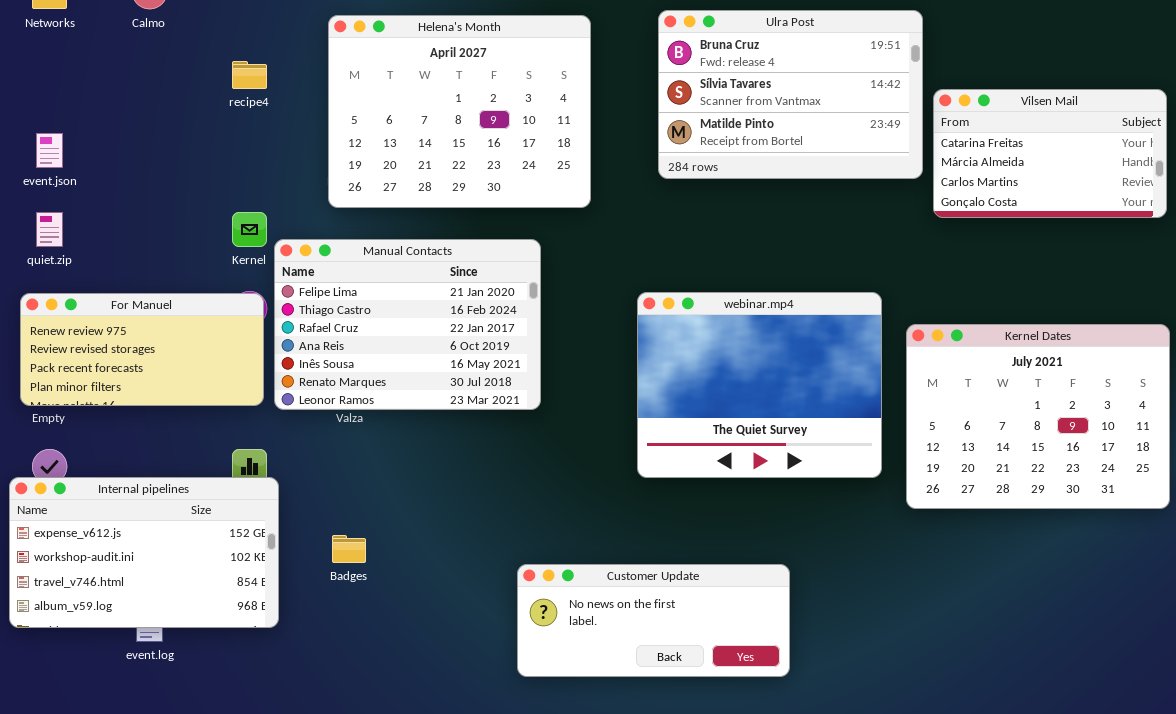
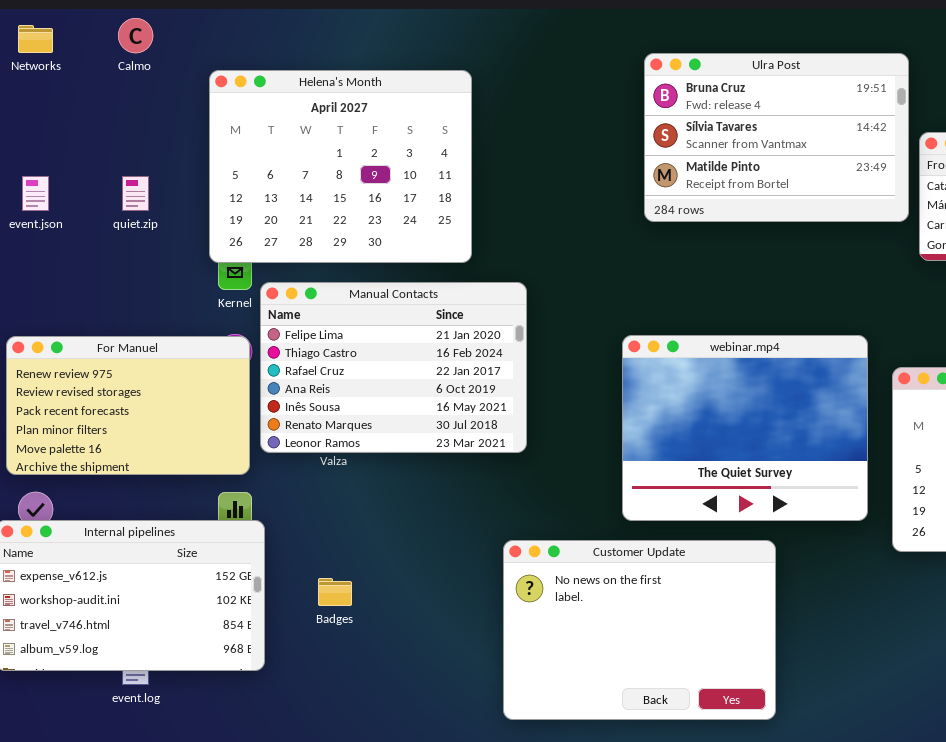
Helena's Month: [328,15,591,208] -> [209,70,472,263], moved
quiet.zip: [36,212,63,247] -> [122,176,149,211], moved
For Manuel: [20,293,264,406] -> [6,336,250,475], resized
Customer Update: [517,564,790,677] -> [503,540,776,720], resized

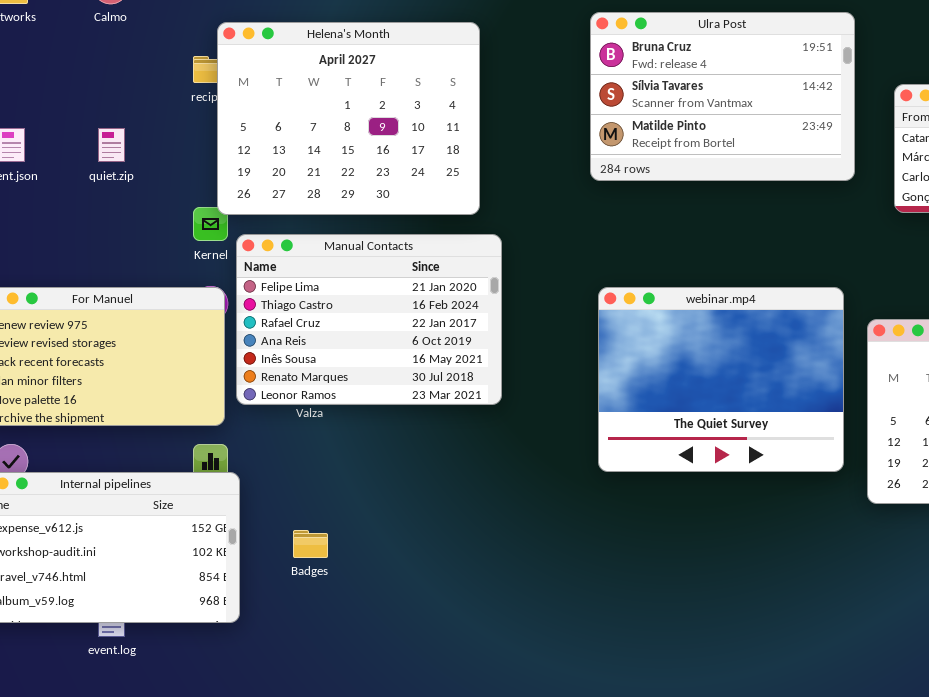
Ulra Post: [644,53,909,222] -> [590,12,855,181], moved
Helena's Month: [209,70,472,263] -> [217,22,480,215], moved
Customer Update: [503,540,776,720] -> none, closed

